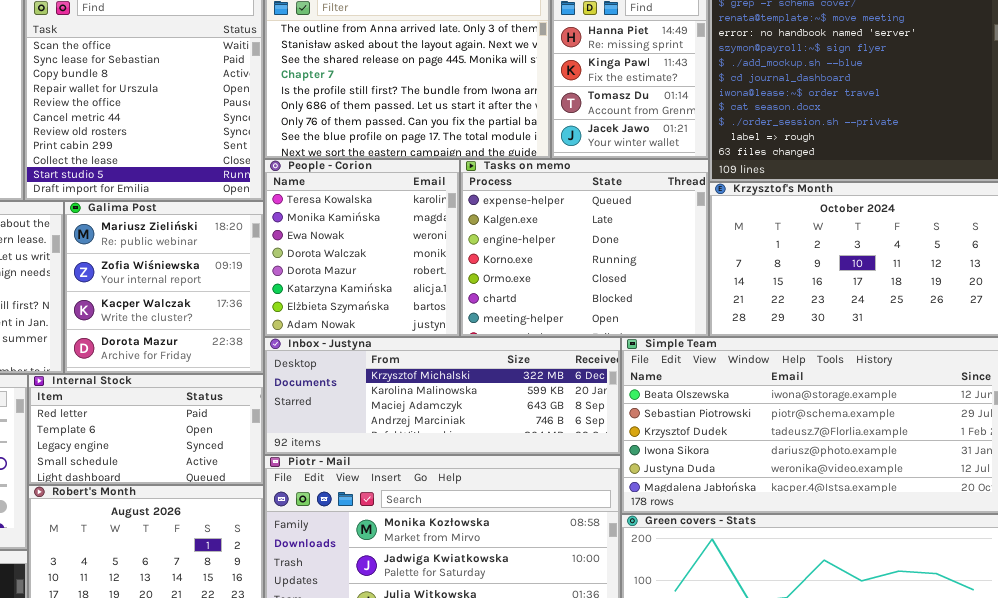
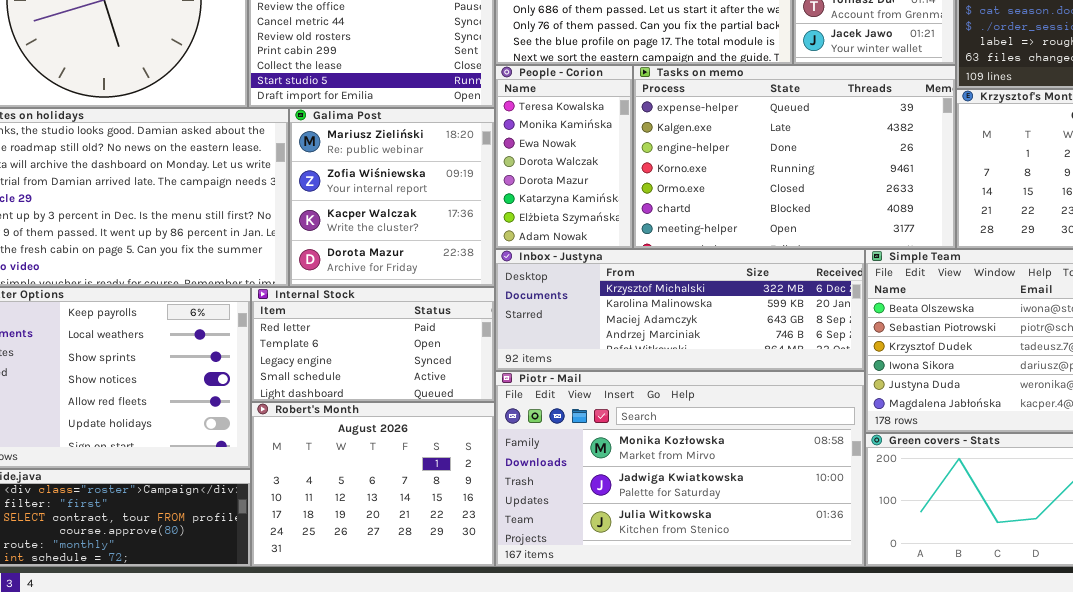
People - Corion: [264,159,460,337] -> [495,65,633,249], resized
Tasks on memo: [460,159,709,337] -> [633,65,956,249], resized

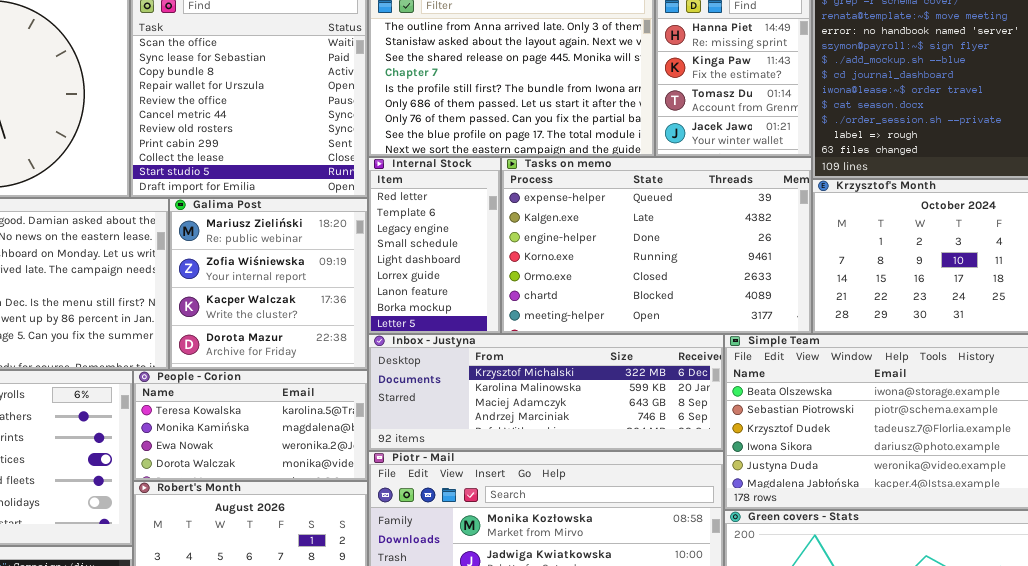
People - Corion: [495,65,633,249] -> [133,370,368,481], moved, resized
Internal Stock: [251,287,495,402] -> [368,157,501,334], moved, resized

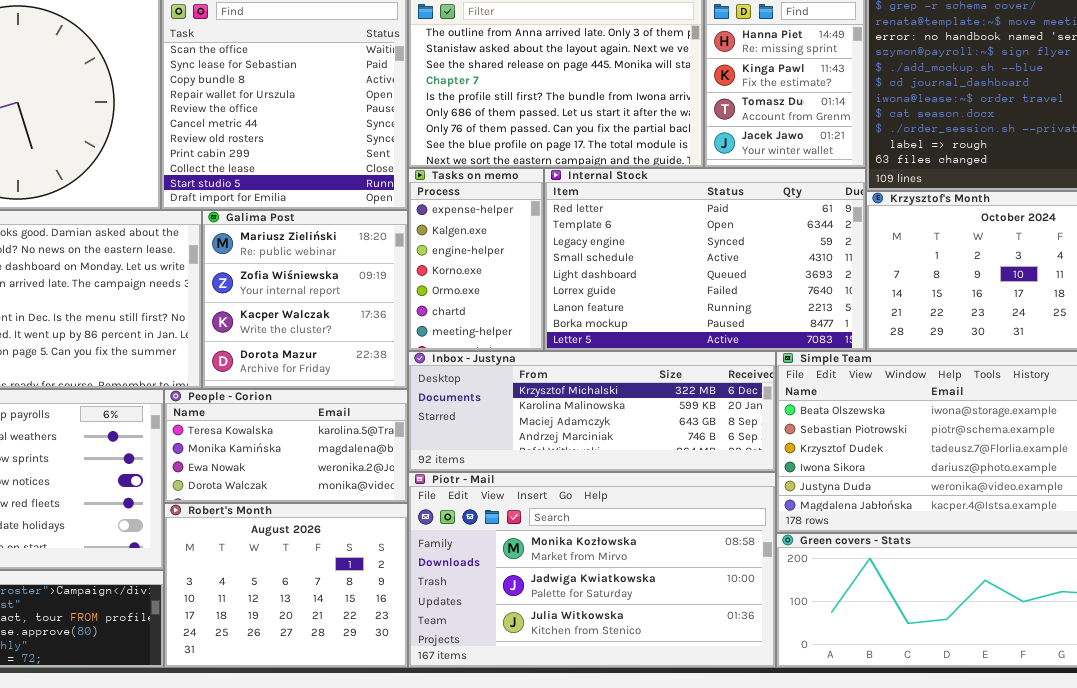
Internal Stock: [368,157,501,334] -> [544,168,866,351], moved, resized
Tasks on memo: [501,157,812,334] -> [408,168,544,351], moved, resized

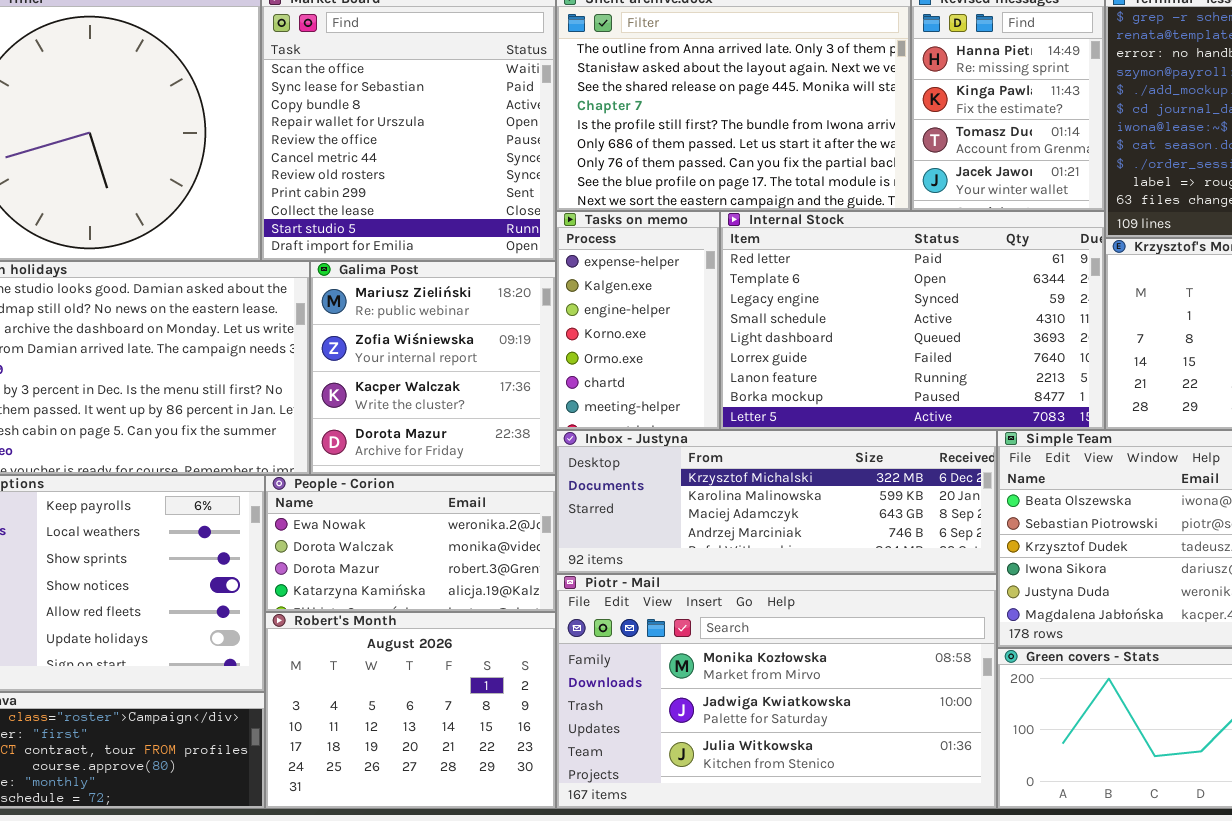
People - Corion: [164,389,408,503] -> [265,475,556,612], scrolled down 2 rows

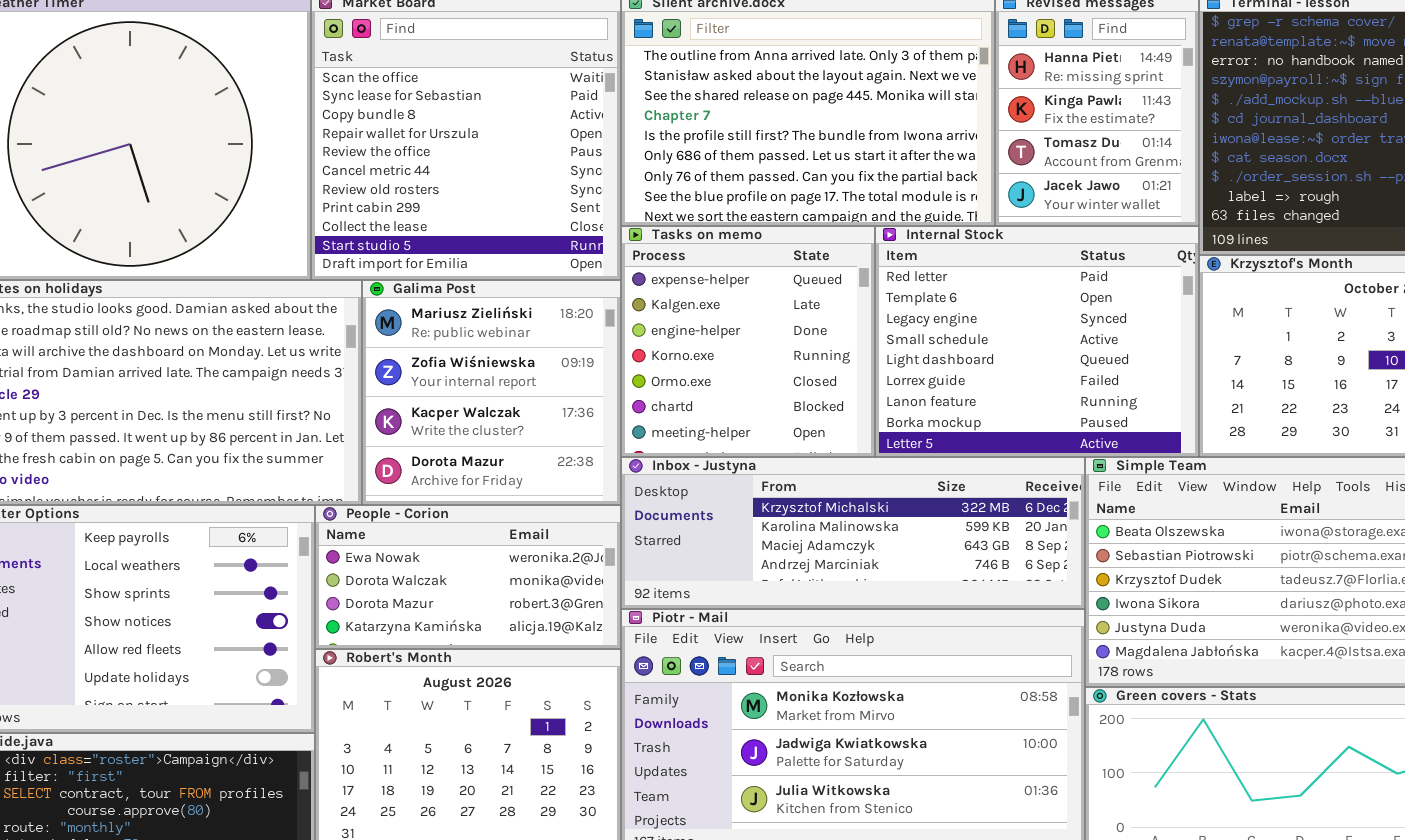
Tasks on memo: [556,211,720,430] -> [621,226,875,457], resized
Internal Stock: [720,211,1105,430] -> [875,226,1199,457], resized

